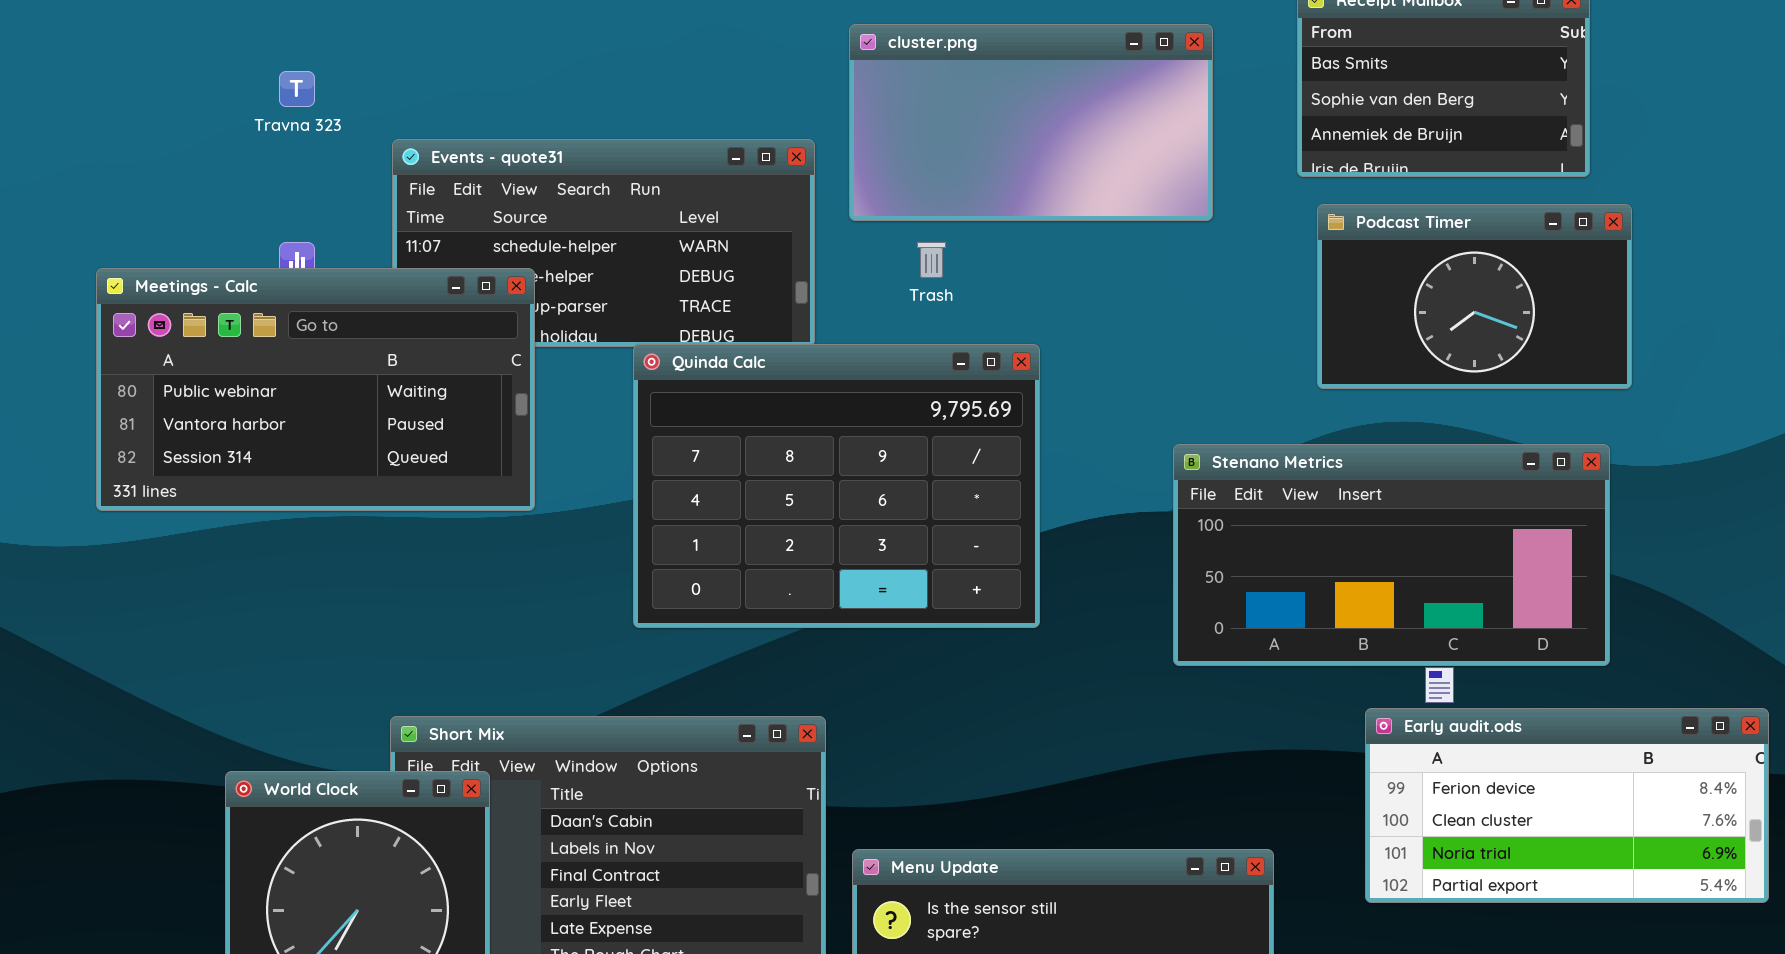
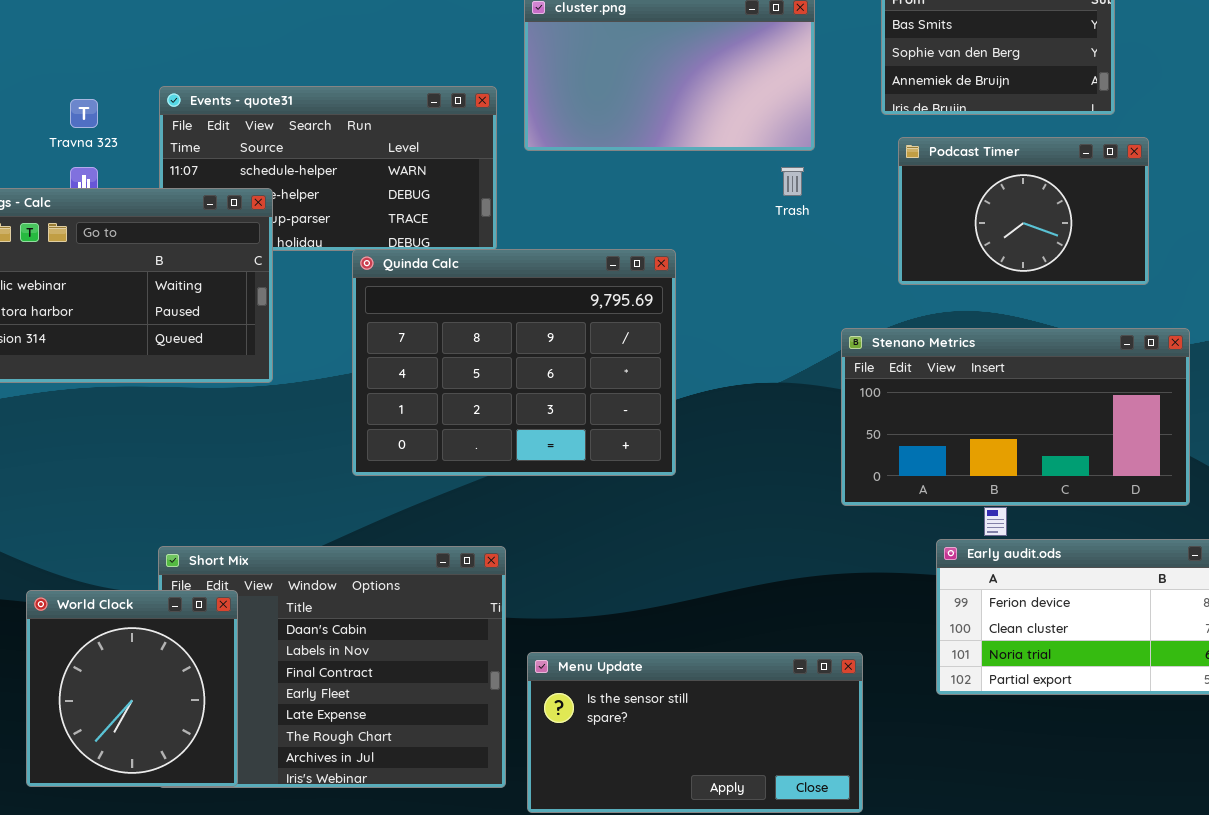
Travna 323: [279,71,315,107] -> [70,99,98,128], moved
Trash: [917,242,946,278] -> [781,167,804,196], moved
Stenano Metrics: [1173,444,1610,666] -> [841,328,1190,506], moved

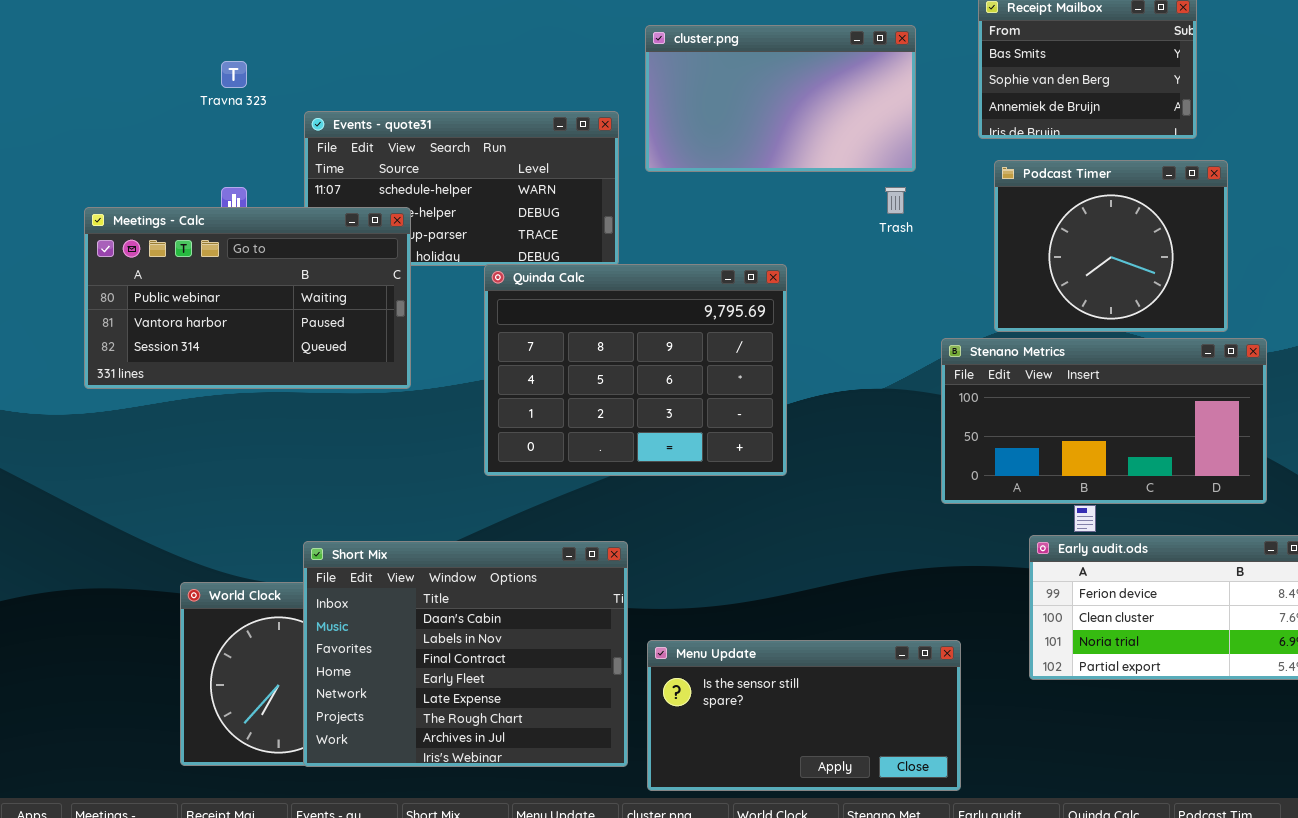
Travna 323: [70,99,98,128] -> [221,61,247,88], moved
Podcast Timer: [898,137,1149,285] -> [994,160,1228,332], resized
Short Mix: [158,546,506,788] -> [303,541,628,767], raised

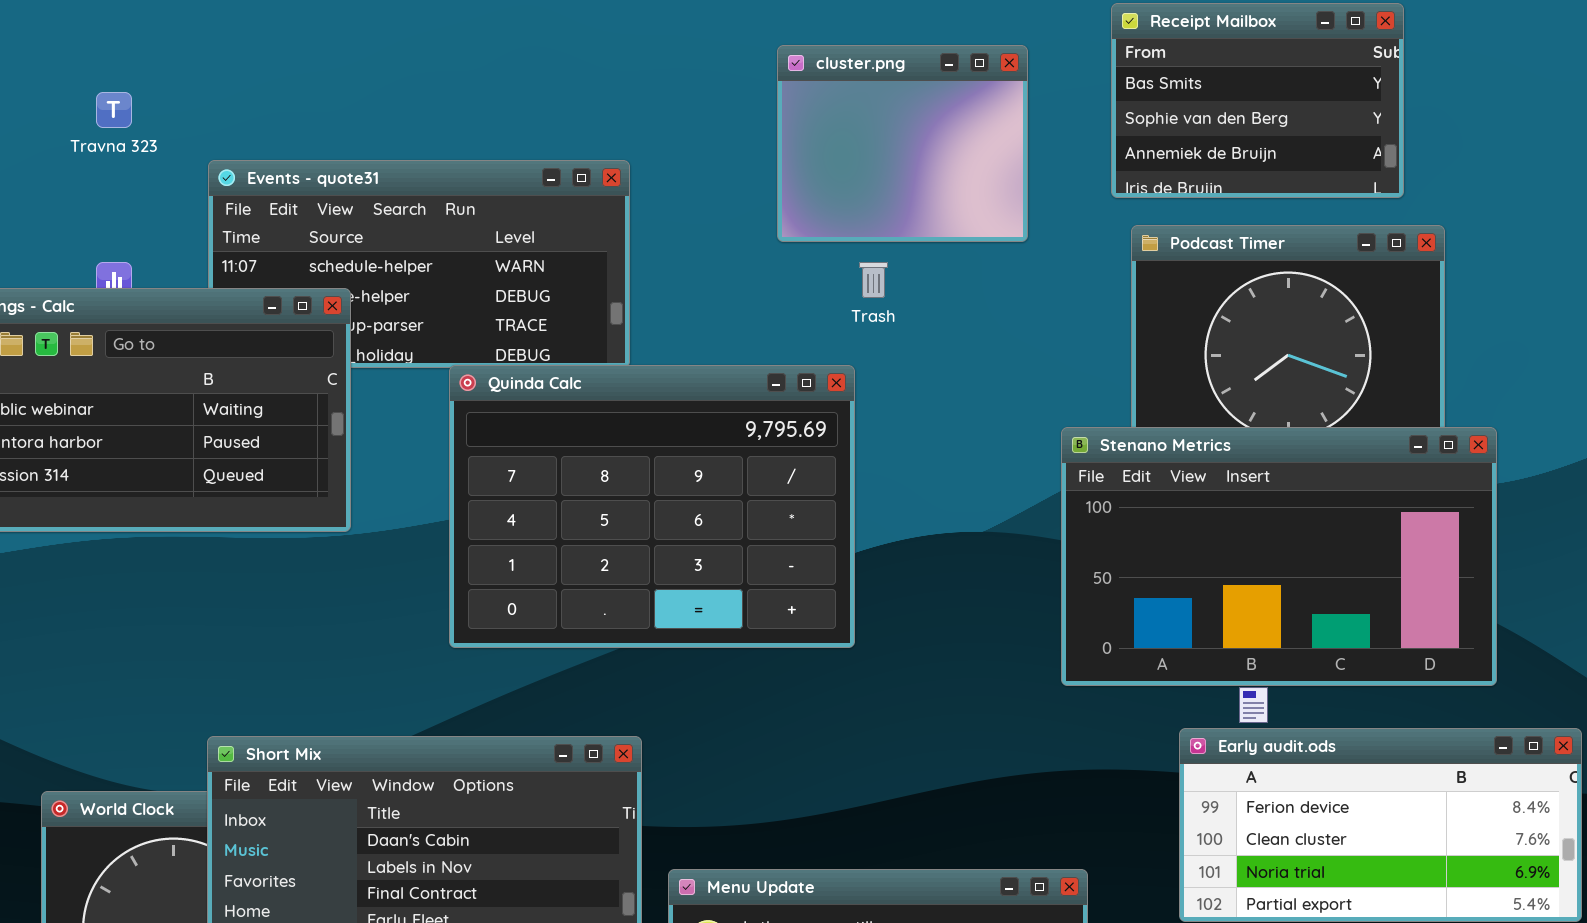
cluster.png: [645,25,916,172] -> [777,45,1028,242], resized
Trash: [885,187,906,214] -> [859,262,888,298], moved
Stenano Metrics: [941,338,1267,504] -> [1061,427,1497,686], resized

